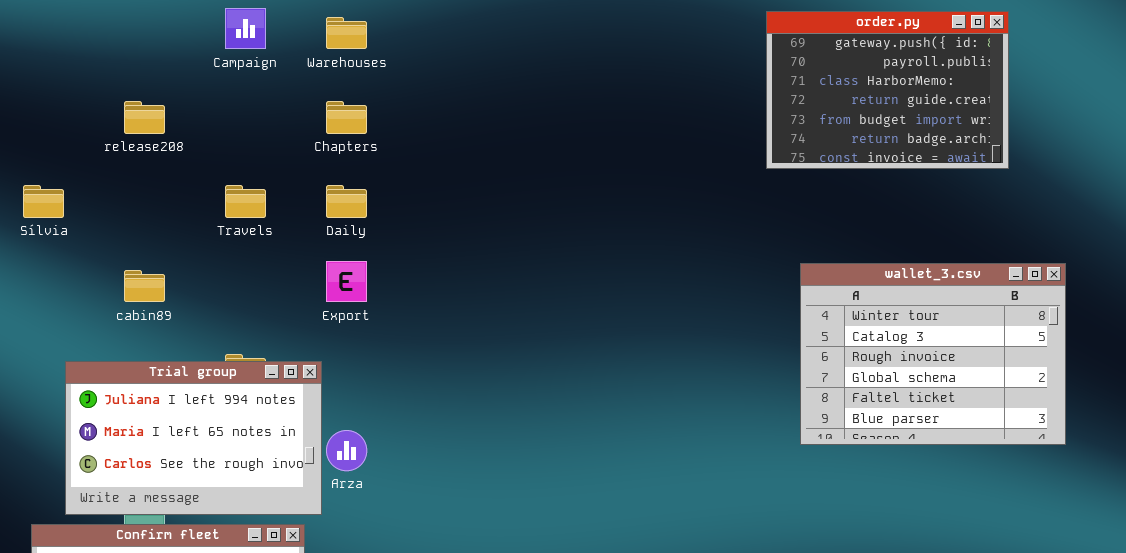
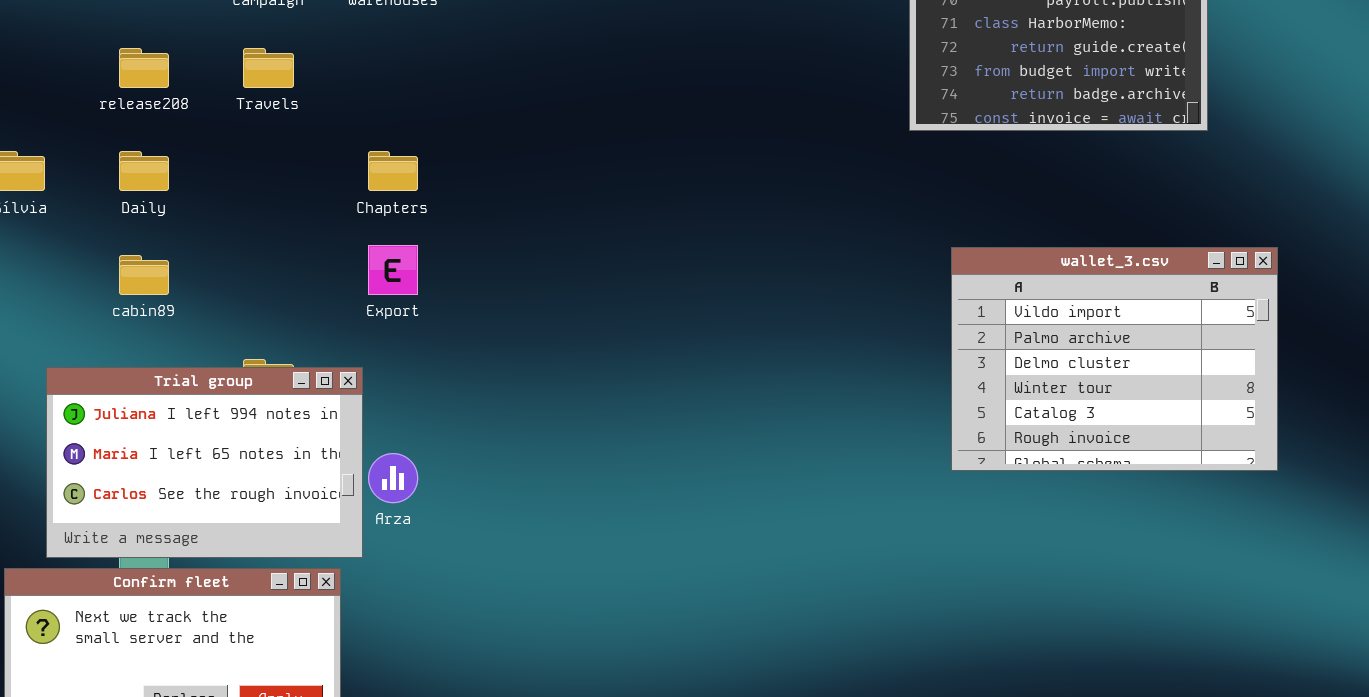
Chapters: [326,101,367,134] -> [368,151,418,191], moved
Travels: [225,185,266,218] -> [243,48,294,88], moved
Daily: [326,185,367,218] -> [119,151,169,191], moved
wallet_3.csv: [800,263,1066,445] -> [951,247,1278,471], scrolled up 3 rows

